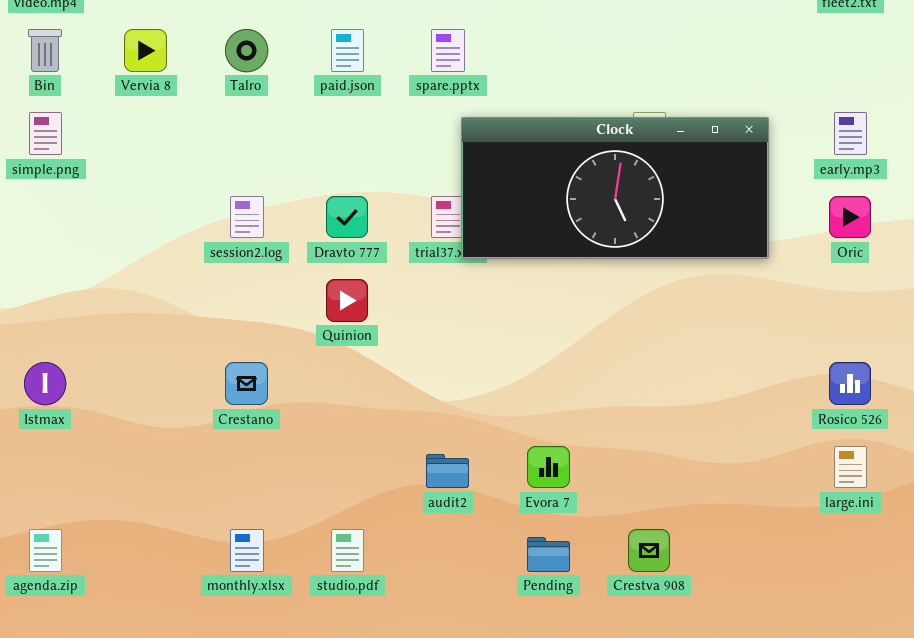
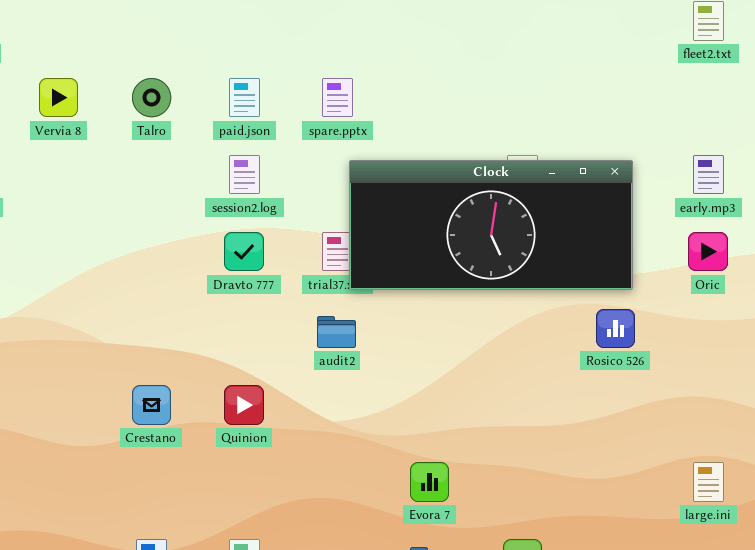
session2.log: [230,196,264,238] -> [229,155,260,194], moved
Quinion: [326,279,368,322] -> [224,385,264,425], moved
Rosico 526: [829,362,871,405] -> [596,309,635,348], moved
audit2: [426,454,469,488] -> [317,316,356,348], moved

